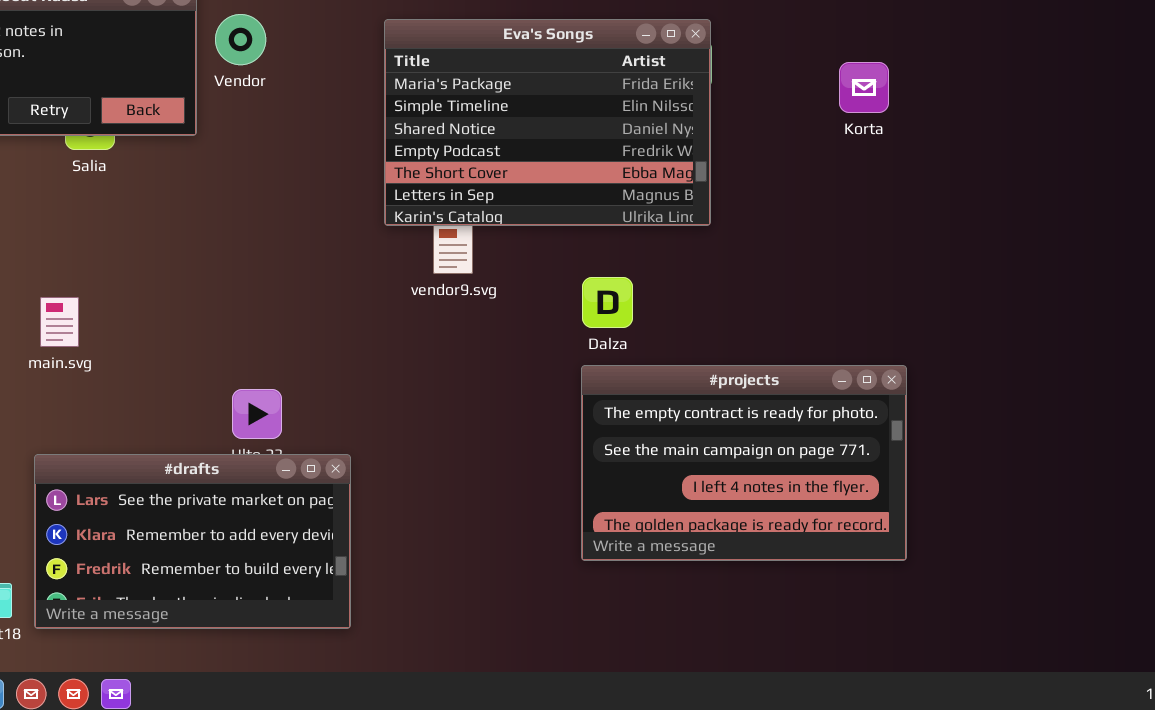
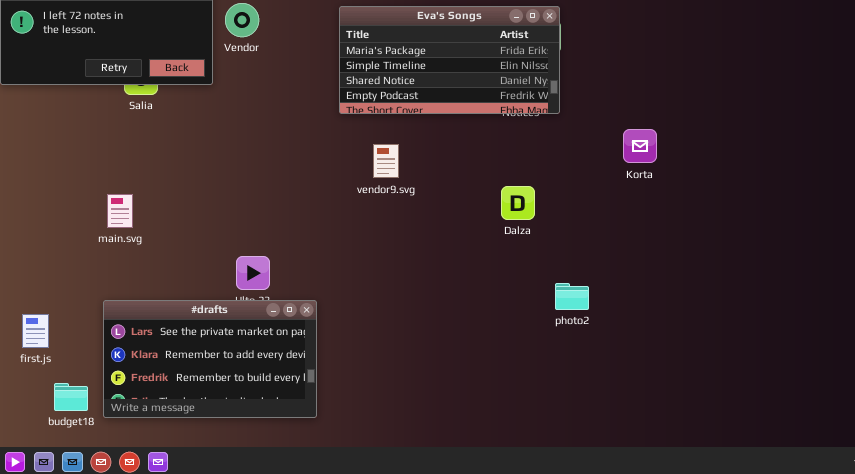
Eva's Songs: [384,19,711,226] -> [339,6,560,114], resized
Korta: [839,62,889,113] -> [623,129,657,163], moved
Dalza: [582,277,633,328] -> [501,186,535,220], moved
#projects: [581,365,907,561] -> none, closed

